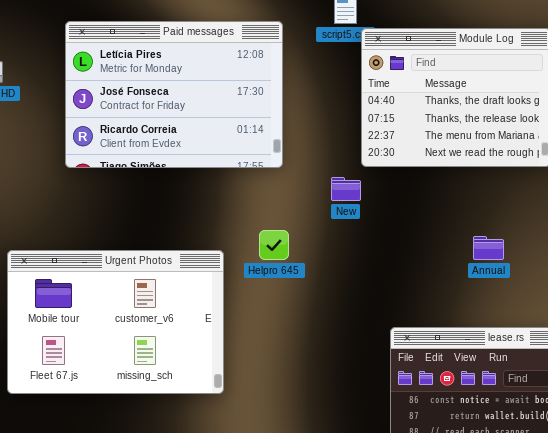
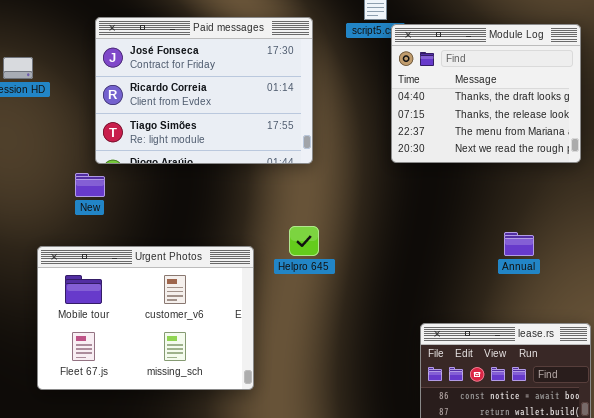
Paid messages: [65,21,283,168] -> [95,17,313,164], scrolled down 1 row
New: [331,177,361,201] -> [75,173,105,197], moved

